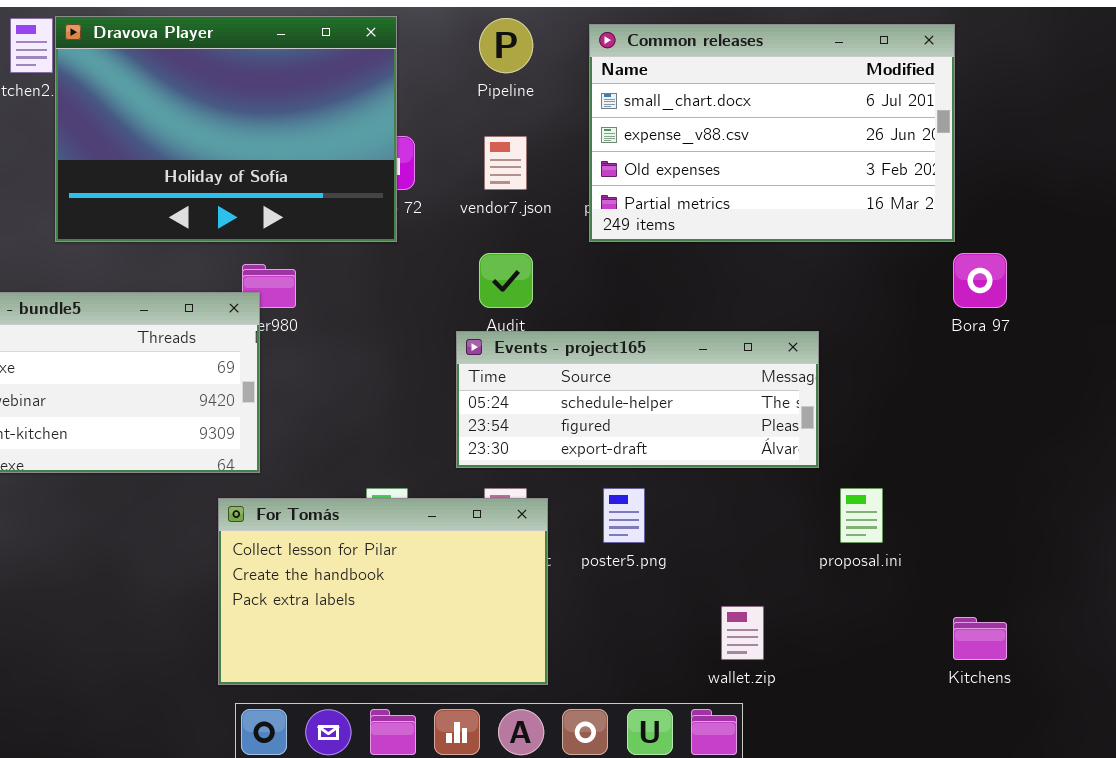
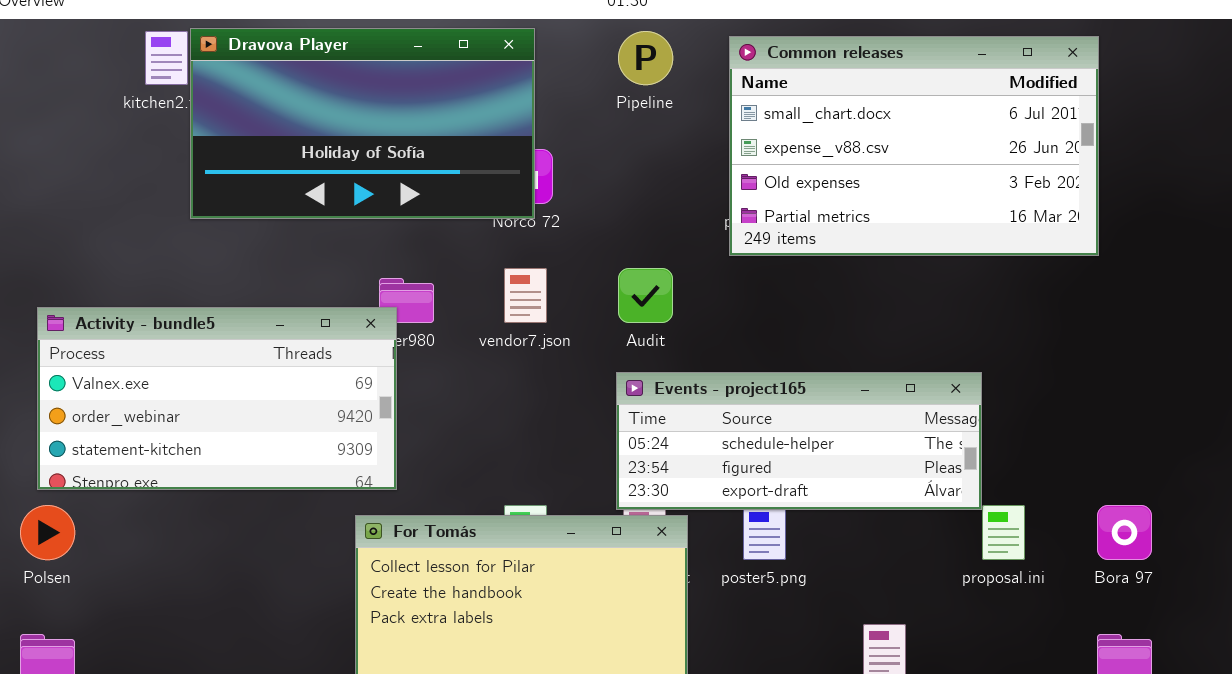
Dravova Player: [55,16,397,242] -> [190,28,535,219], resized
vendor7.json: [484,136,527,190] -> [504,268,547,323], moved
Bora 97: [953,253,1007,308] -> [1097,505,1152,560], moved
Events - project165: [456,331,819,468] -> [616,372,982,510], moved

